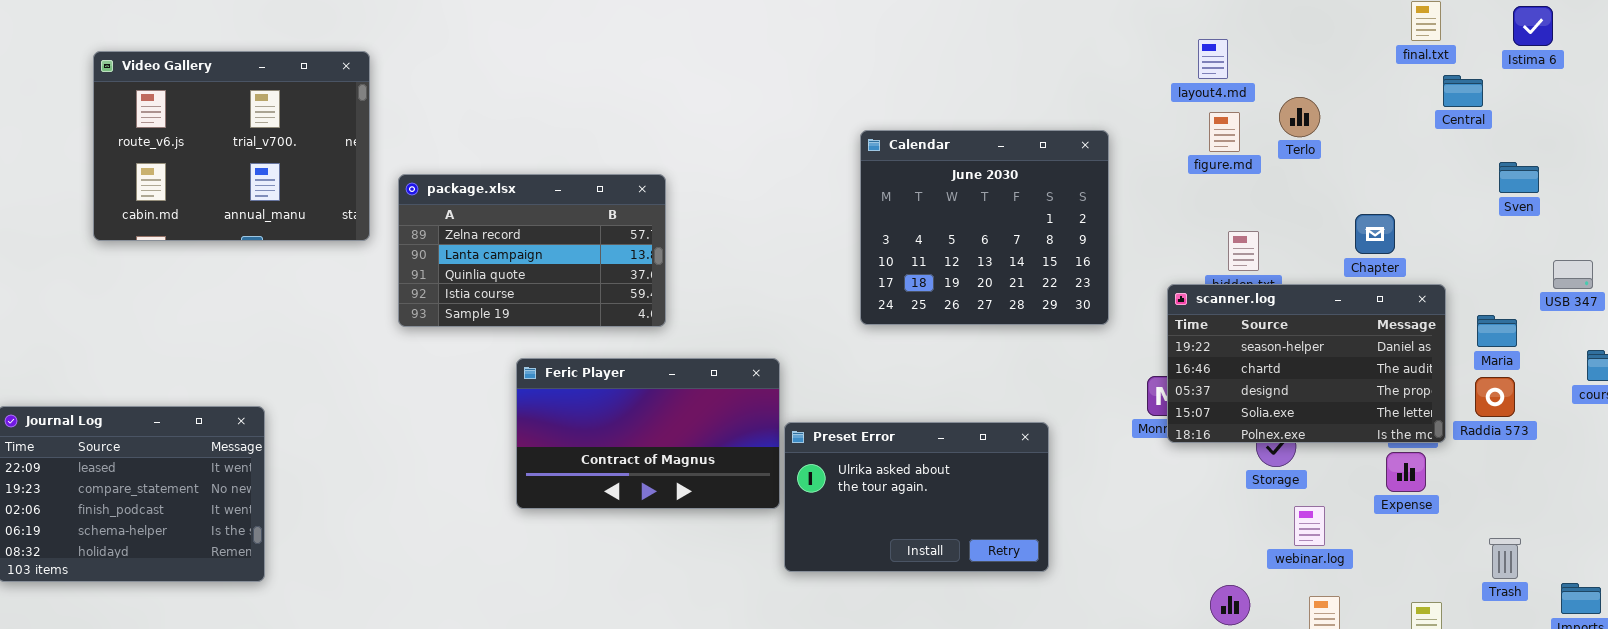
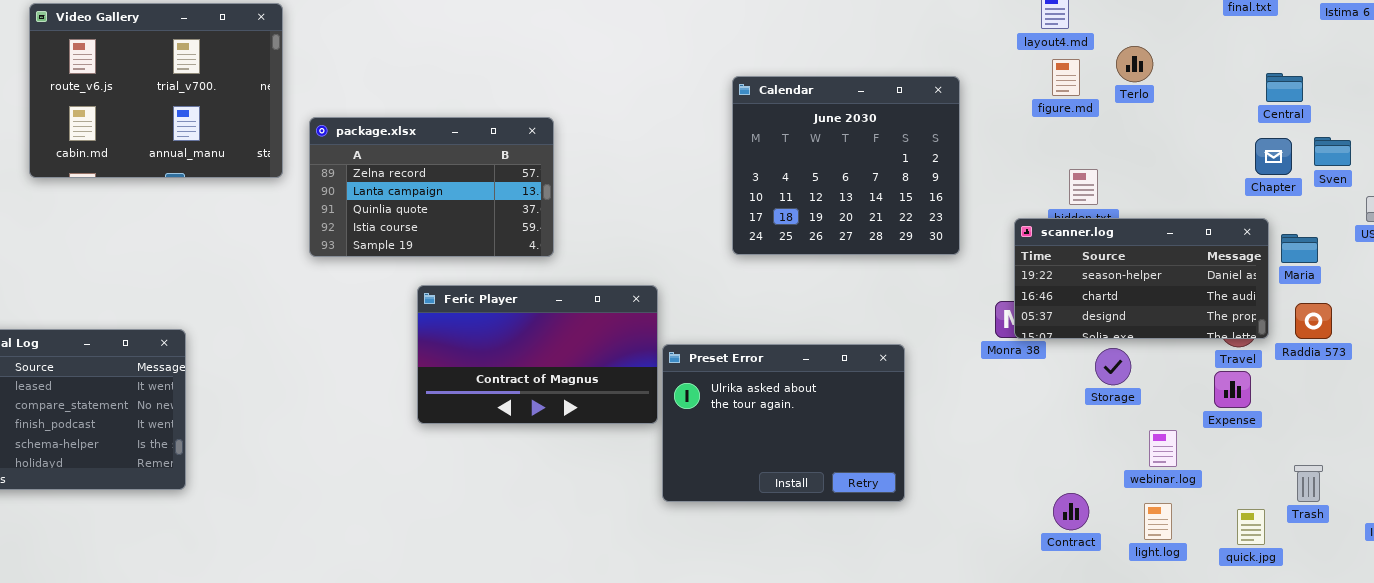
Central: [1443,75,1483,107] -> [1266,73,1303,102], moved
Sven: [1499,162,1539,193] -> [1314,137,1351,166], moved
Chapter: [1355,214,1395,254] -> [1255,138,1292,175], moved
scanner.log: [1167,284,1446,443] -> [1014,218,1269,339], resized
Maria: [1477,315,1517,347] -> [1281,234,1318,263], moved
Preset Error: [784,422,1049,572] -> [662,344,905,502], resized
webinar.log: [1294,506,1325,546] -> [1149,430,1177,467], moved
Trash: [1489,538,1521,579] -> [1294,465,1323,502], moved

